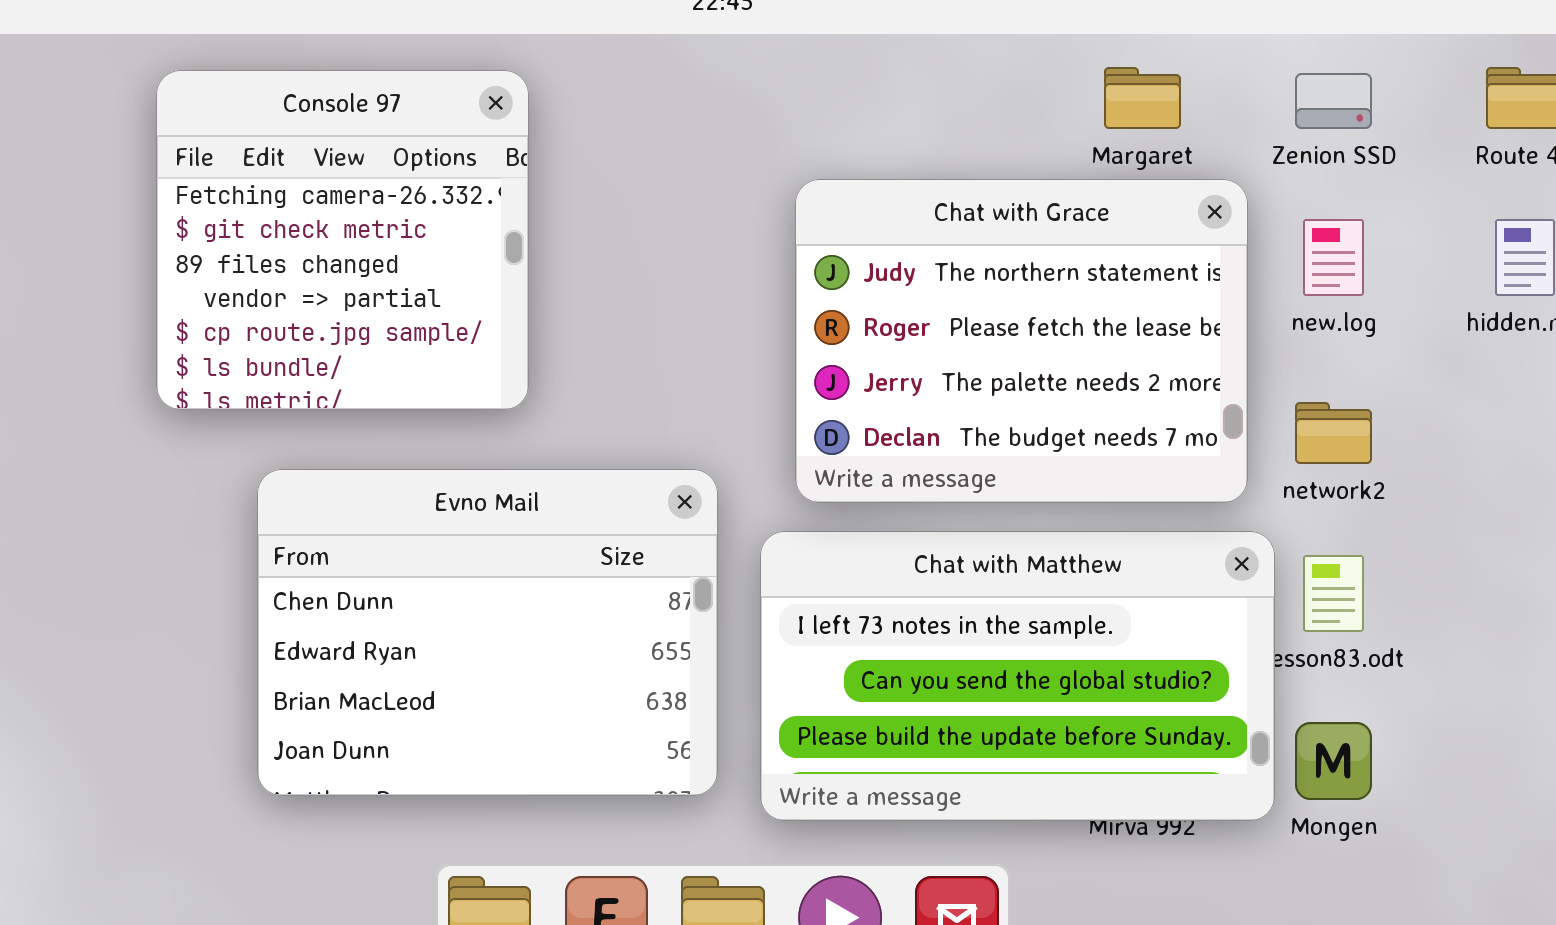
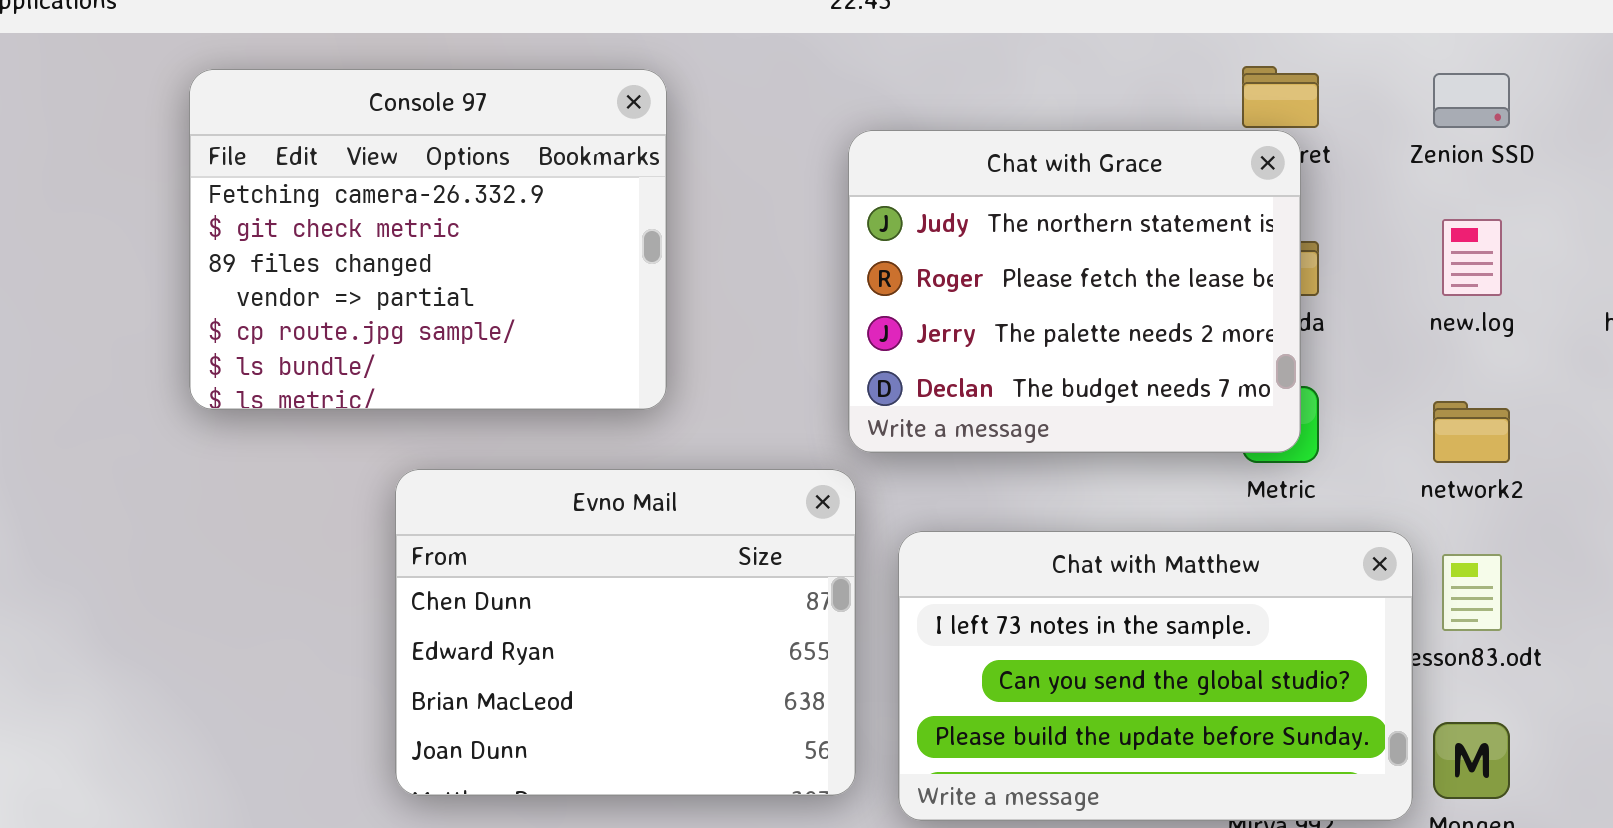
Console 97: [156,70,529,410] -> [189,69,667,410], resized
Chat with Grace: [795,179,1248,503] -> [848,130,1301,453], moved

